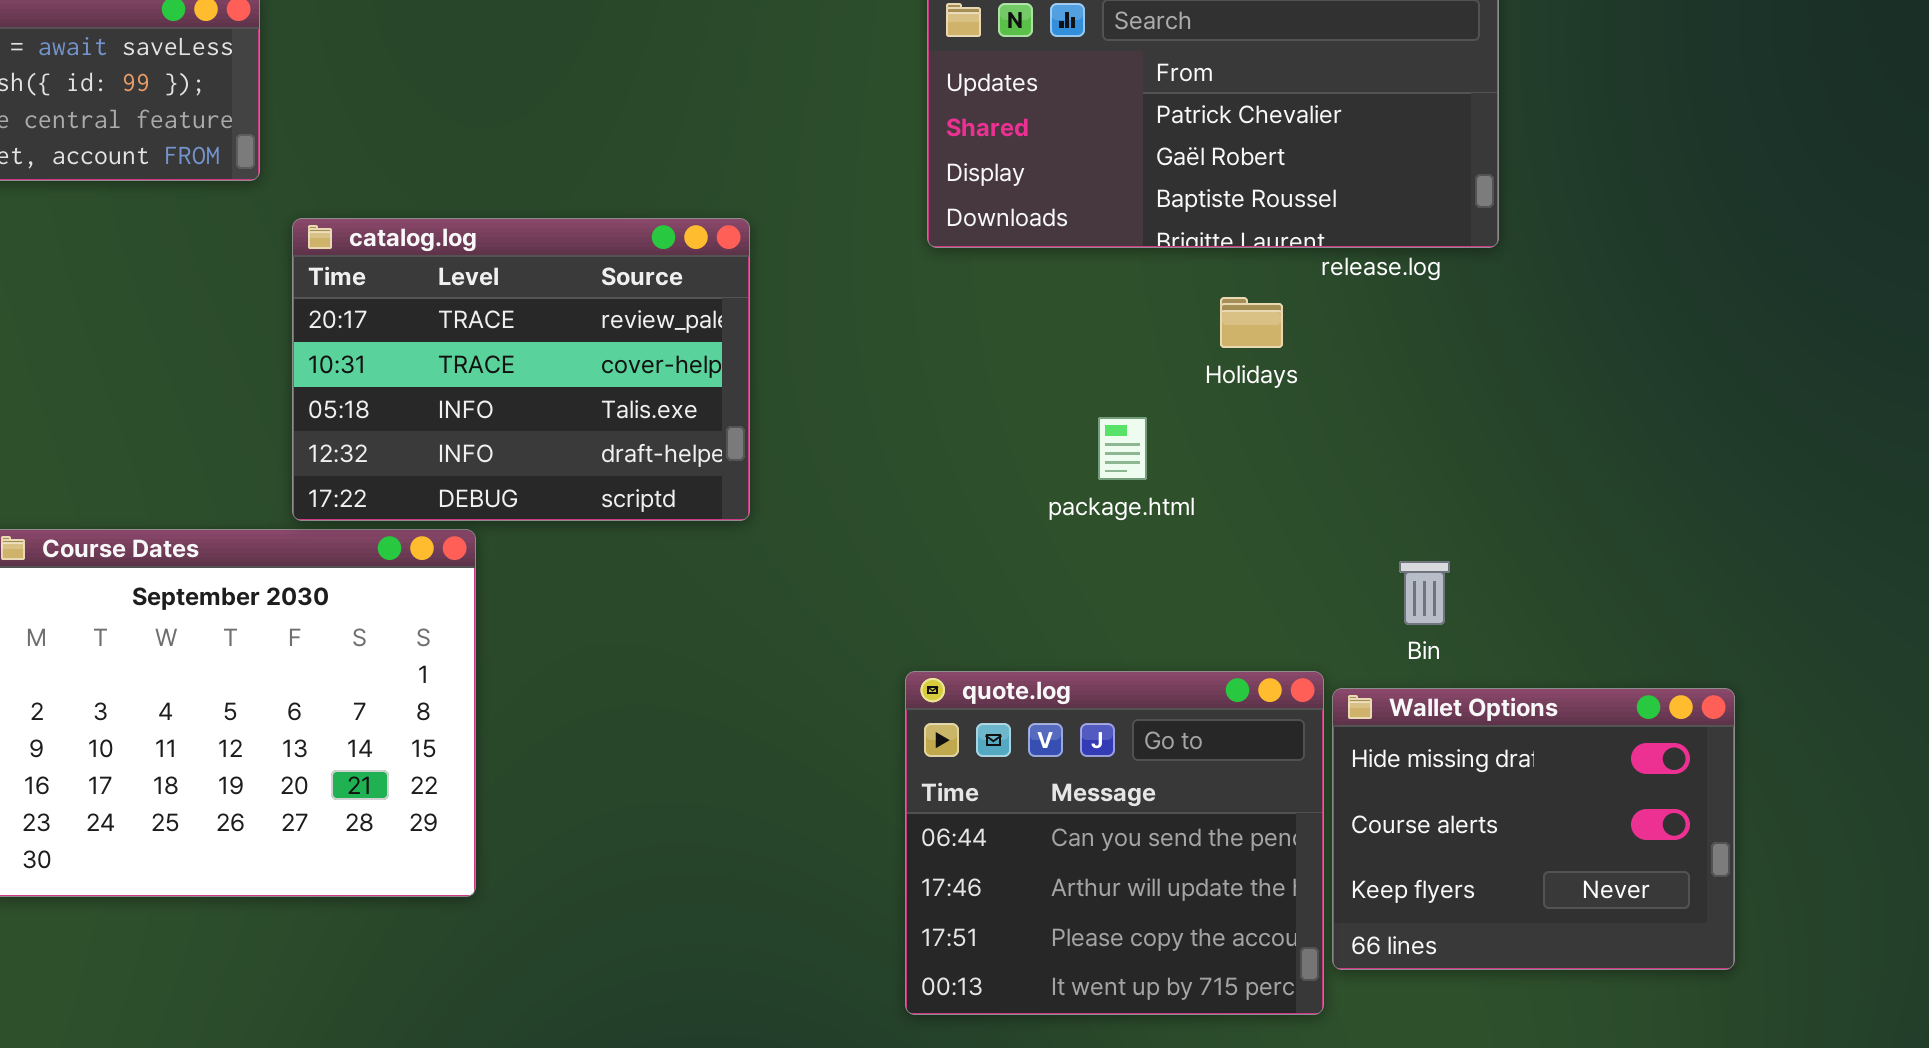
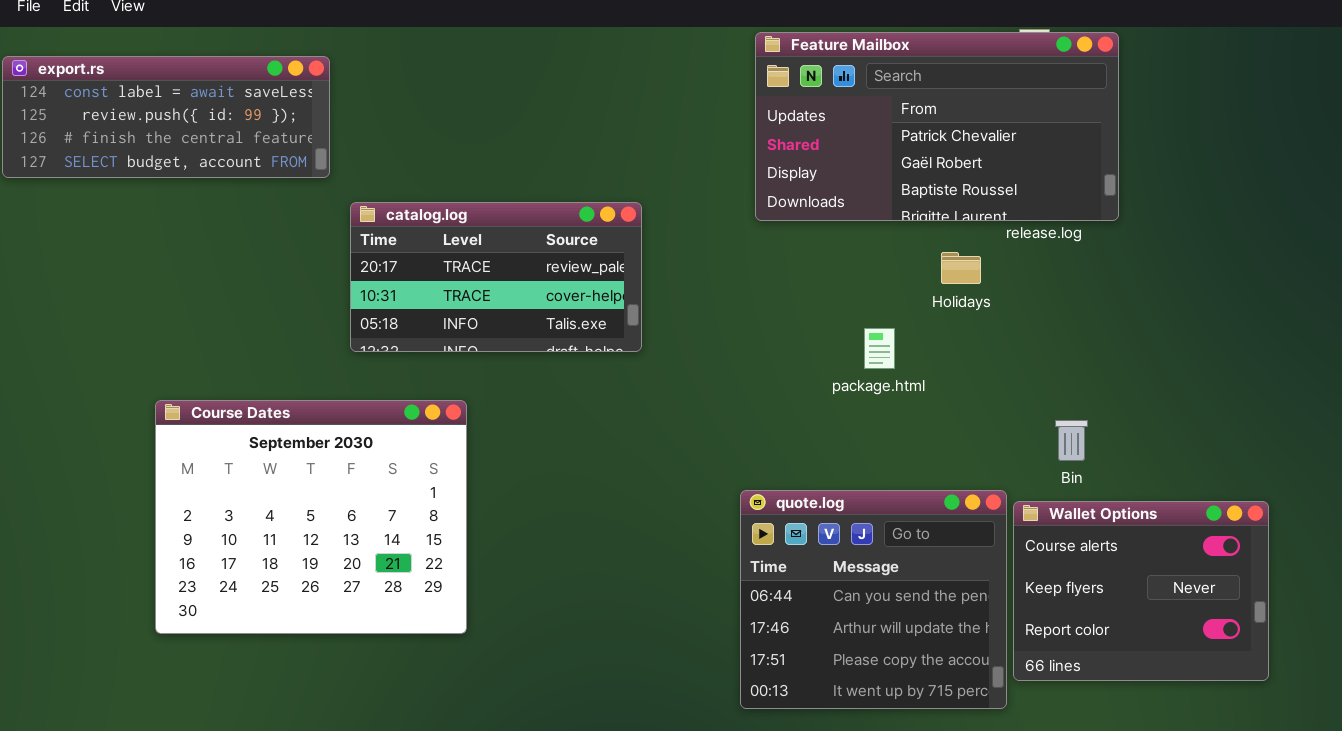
catalog.log: [292,218,750,521] -> [350,202,642,352], resized
Wallet Options: [1332,688,1735,970] -> [1013,501,1269,681], scrolled down 1 row

